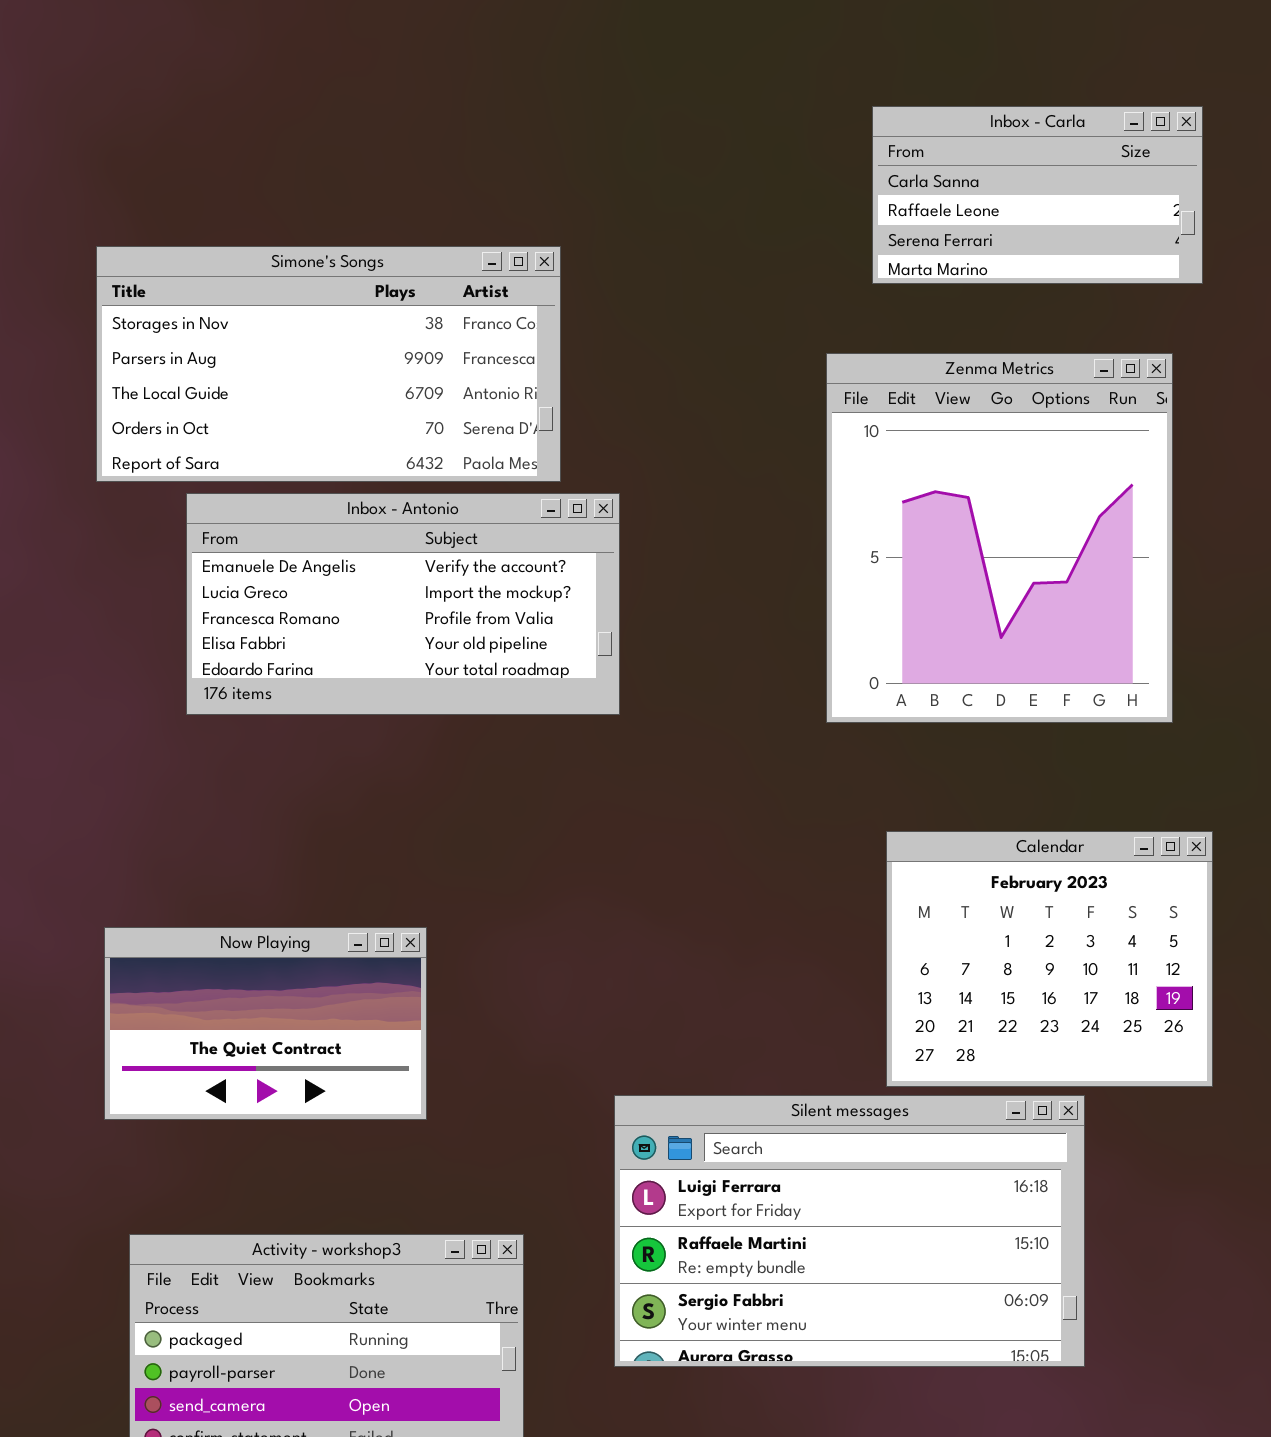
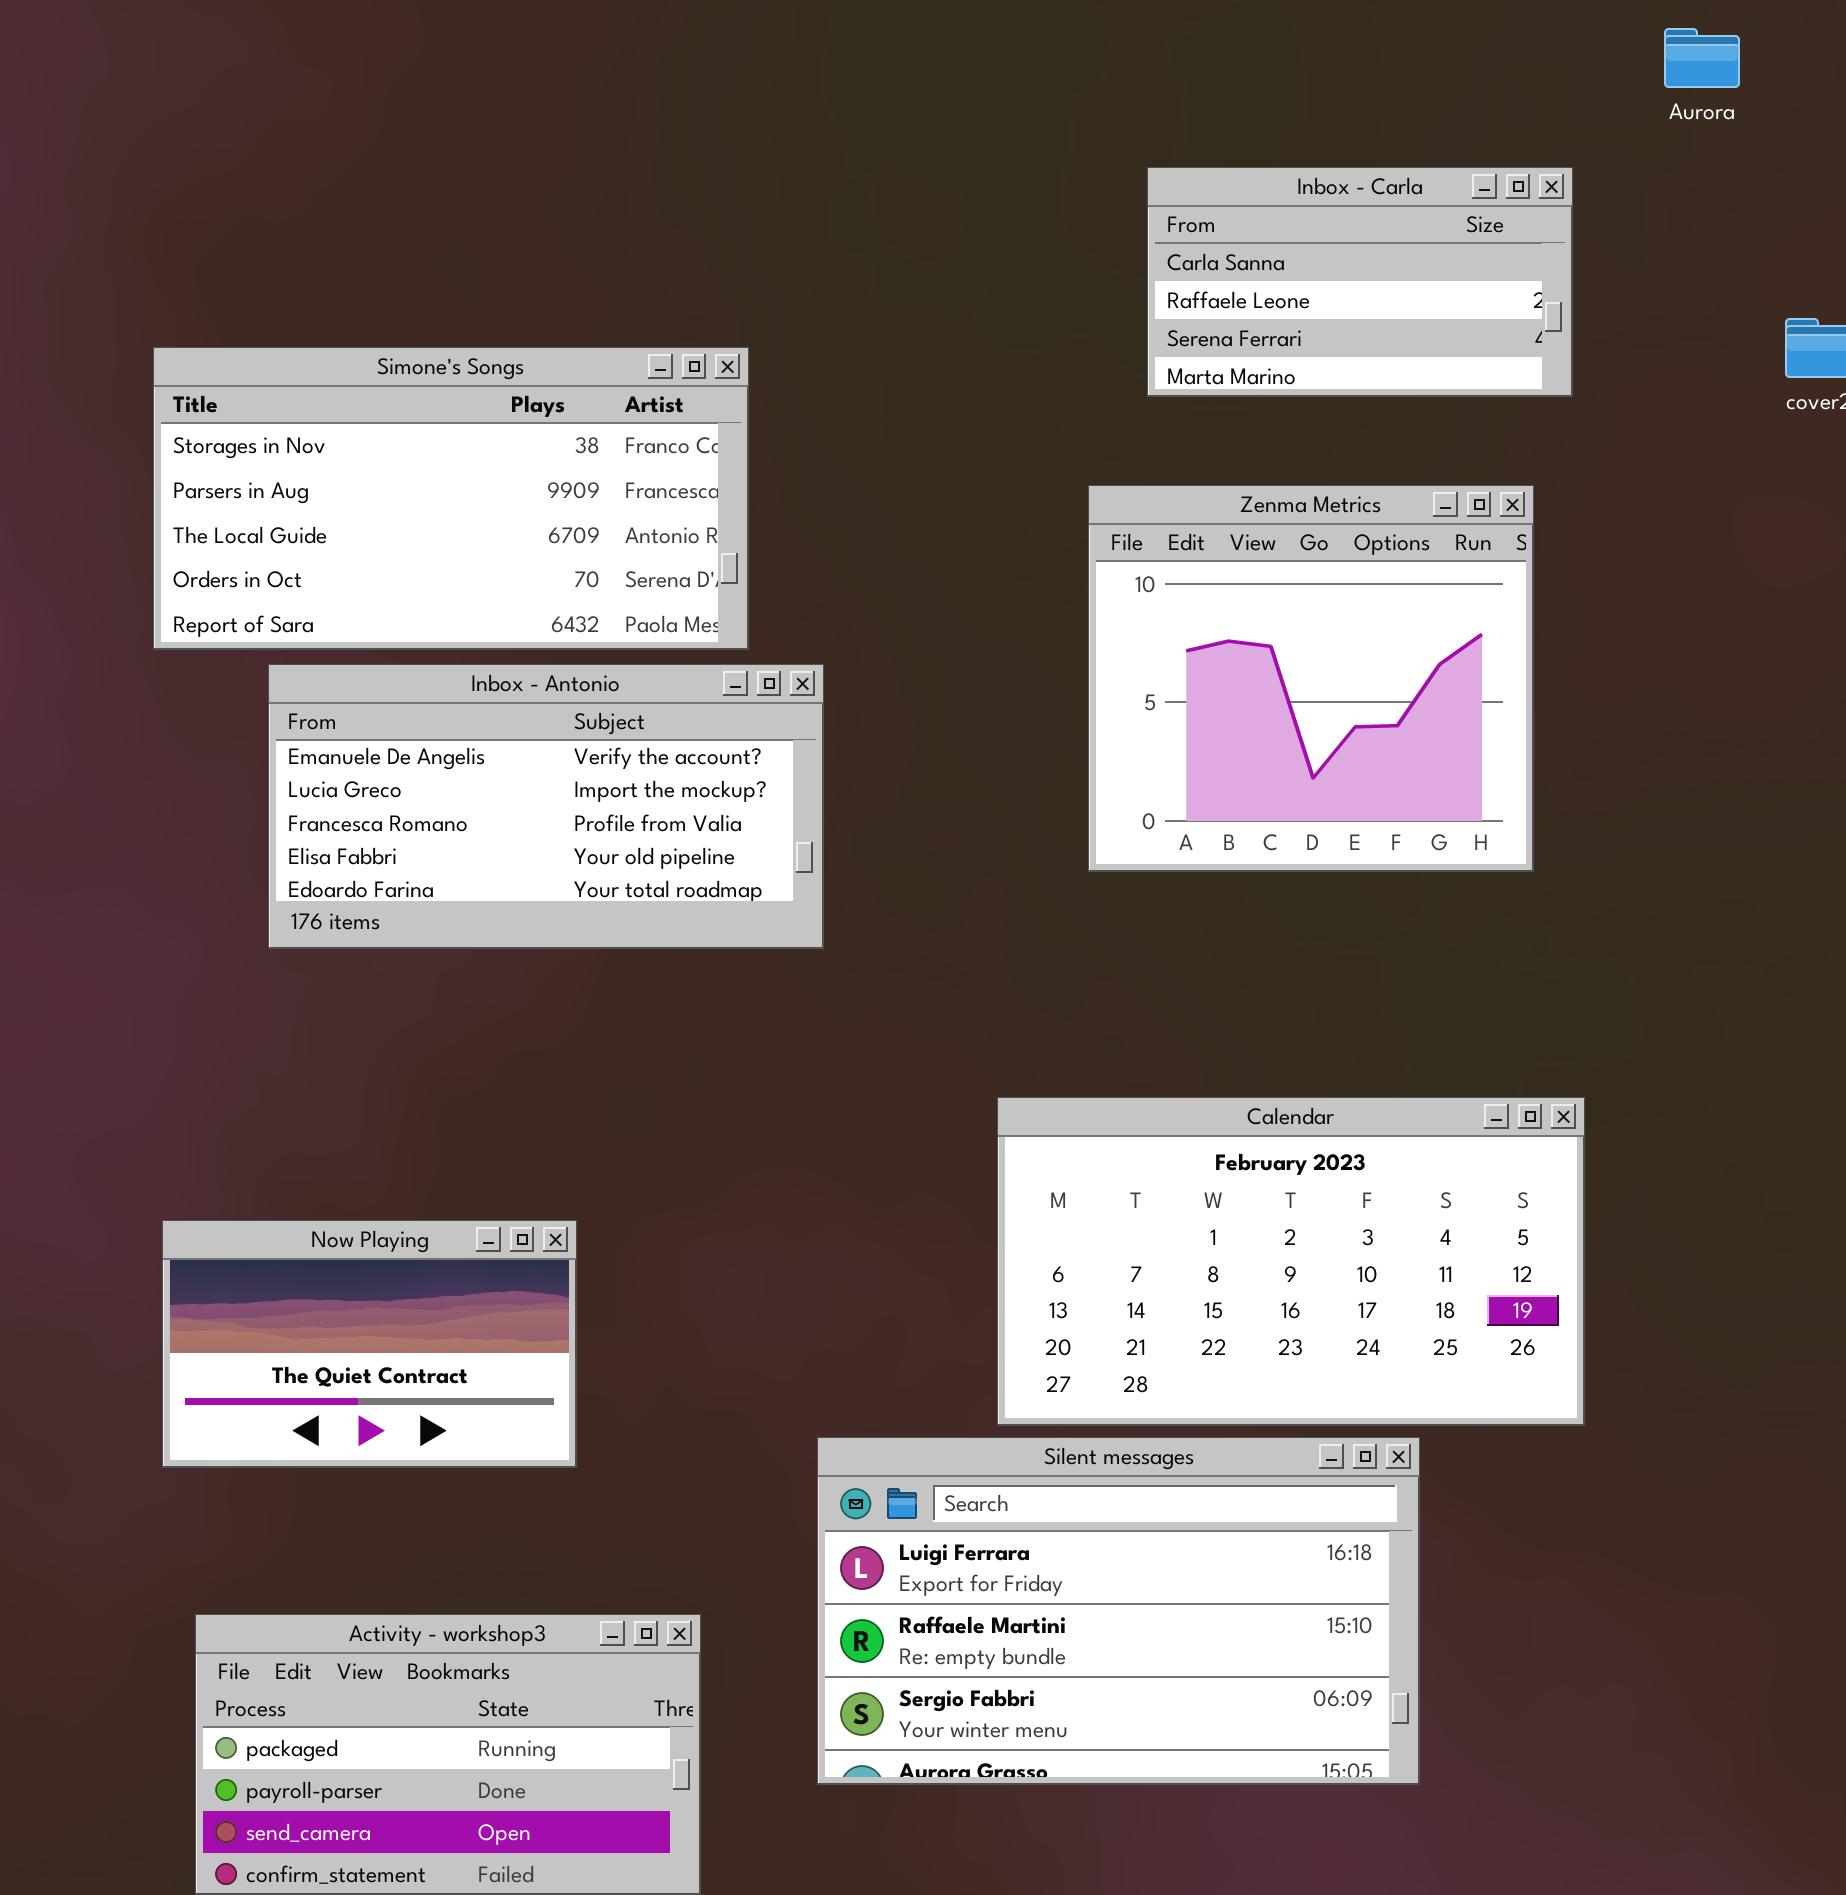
Zenma Metrics: [826,353,1173,723] -> [1088,485,1534,872], resized
Calendar: [886,831,1213,1087] -> [997,1097,1585,1426], resized

